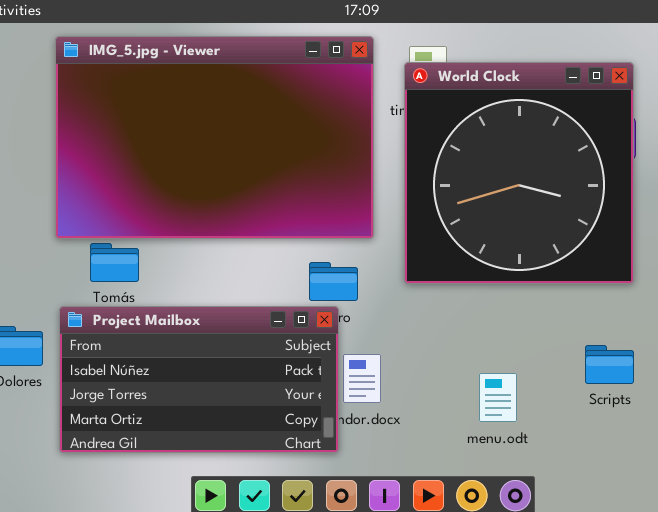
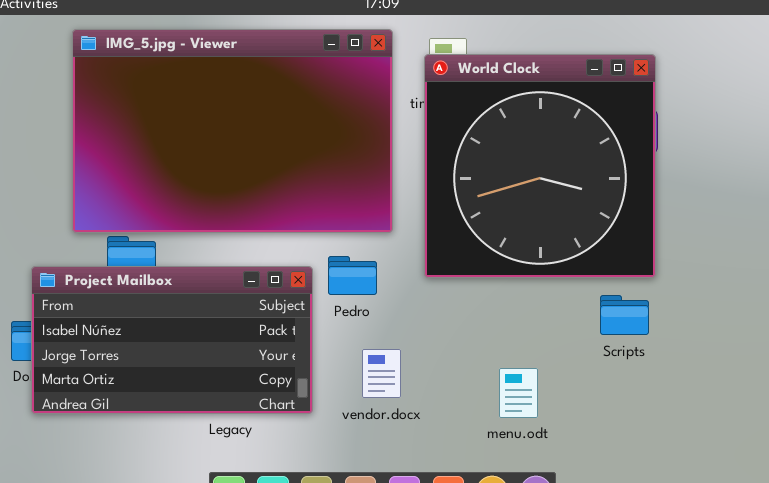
Project Mailbox: [59,306,339,453] -> [31,266,313,414], moved
Scripts: [585,345,634,384] -> [600,295,649,335], moved

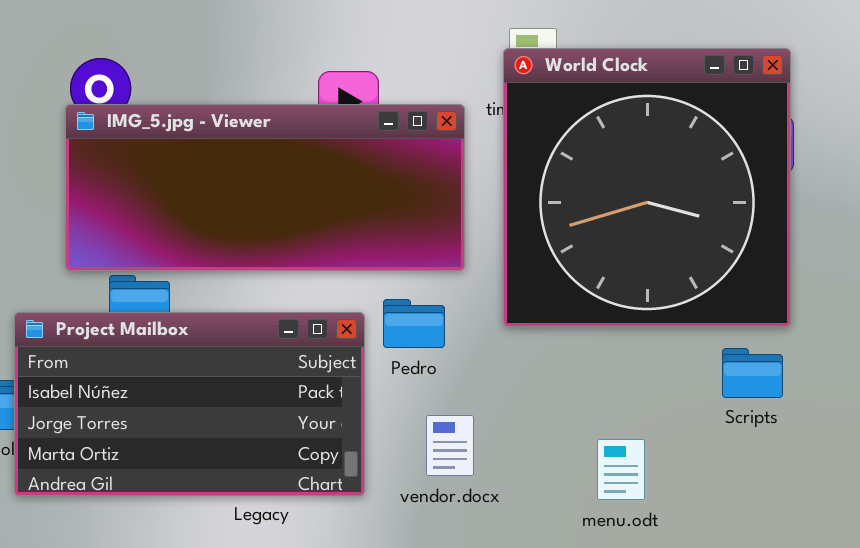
IMG_5.jpg - Viewer: [72,29,393,233] -> [65,104,465,271], resized

